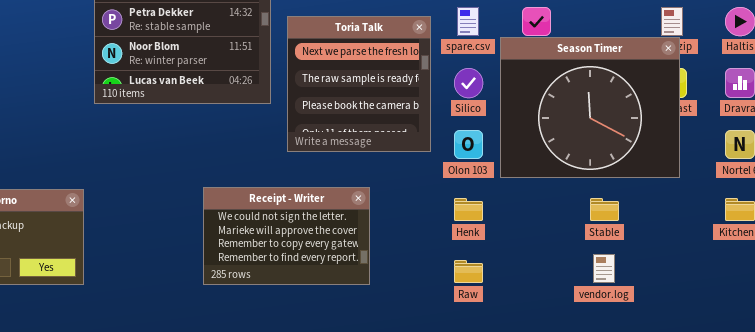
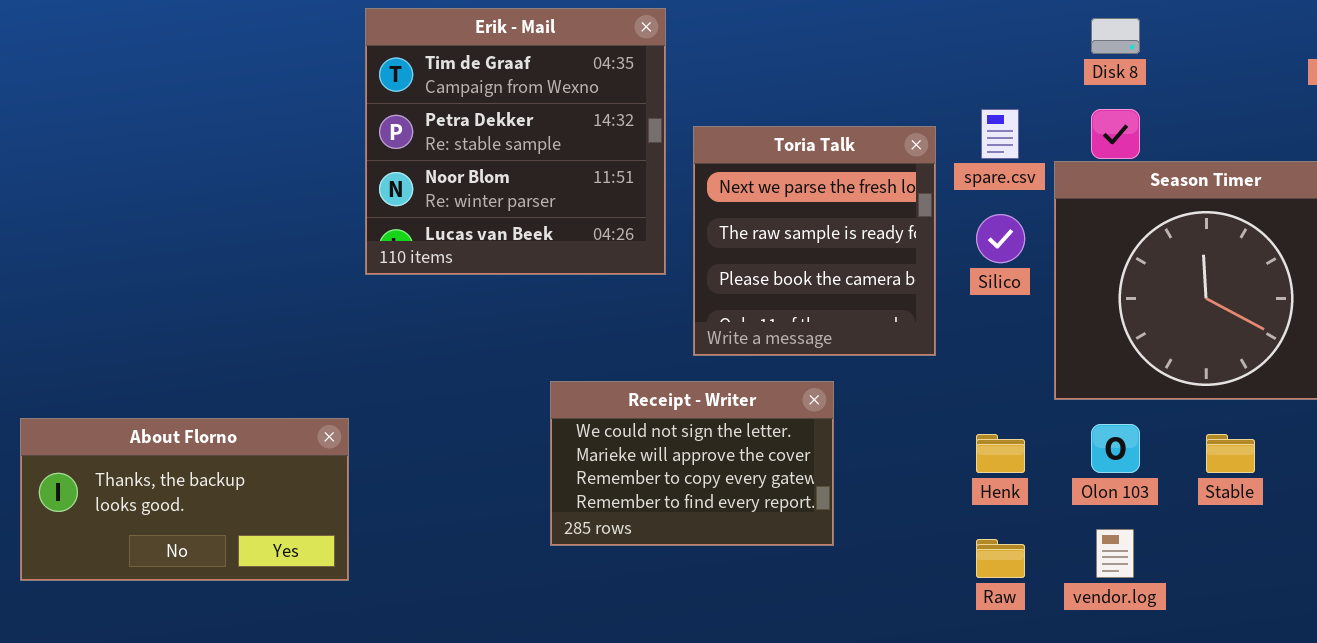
Olon 103: [454,130,483,159] -> [1091,424,1140,473], moved
Receipt - Writer: [203,187,370,285] -> [550,381,834,546], moved
vendor.log: [593,254,615,283] -> [1096,529,1134,578], moved

